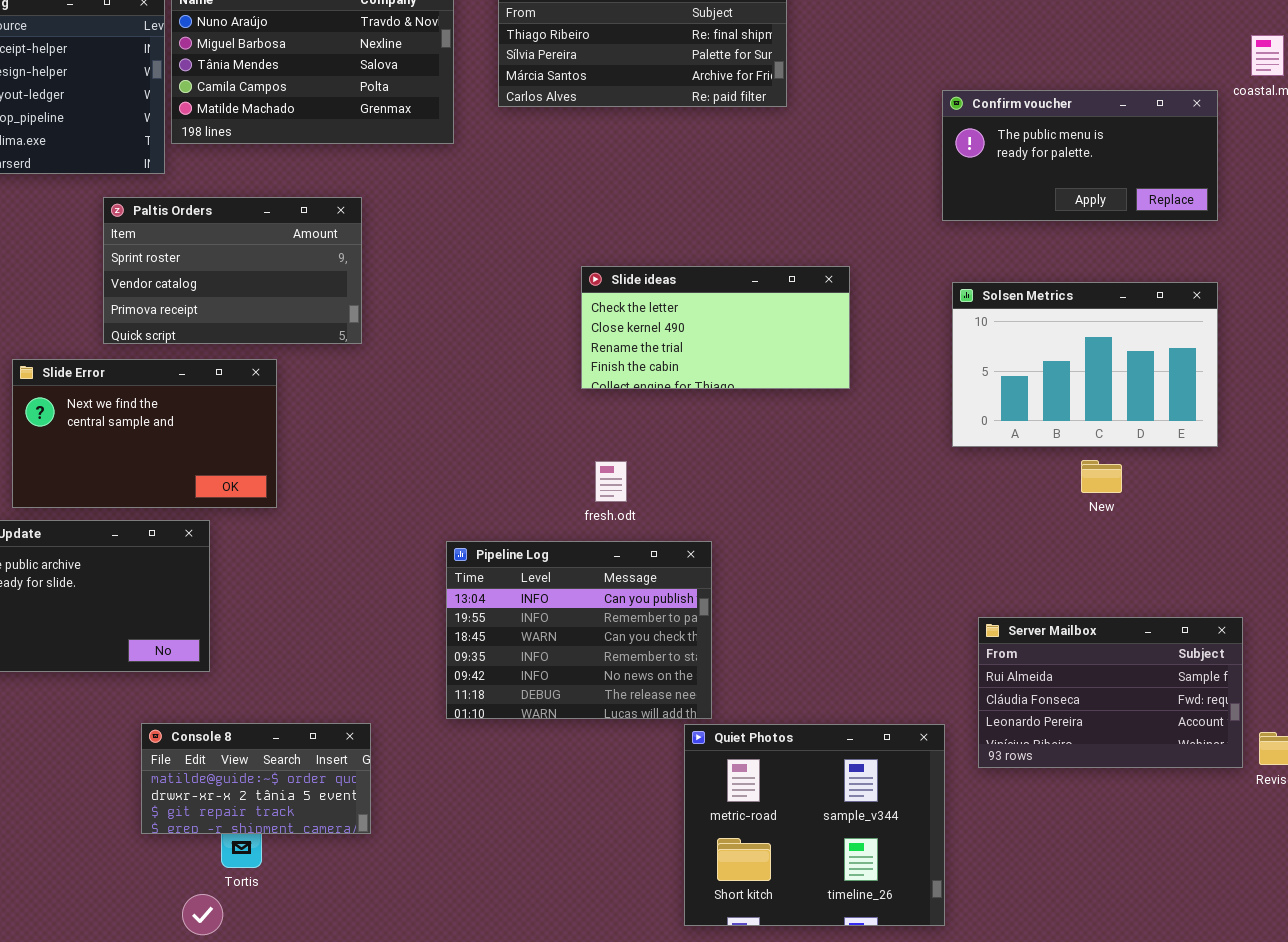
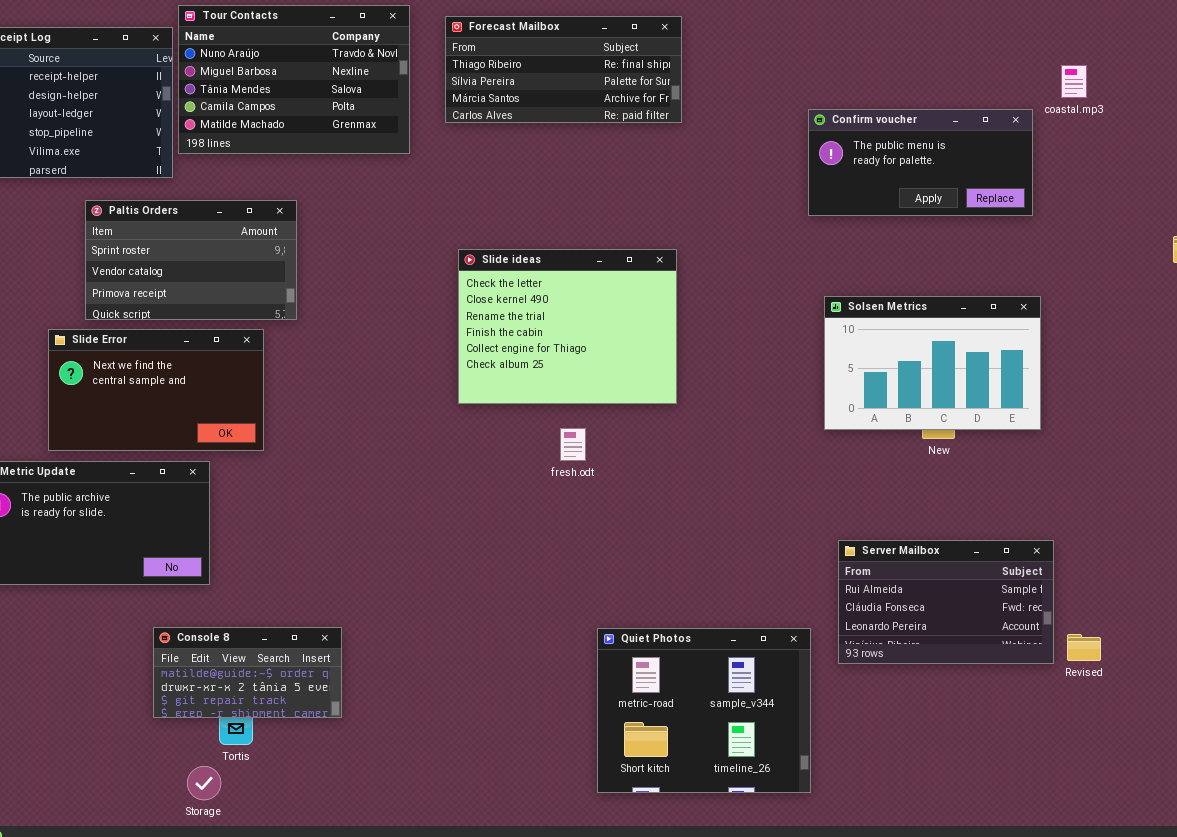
Paltis Orders: [103,197,362,344] -> [85,200,297,320], moved
Slide ideas: [581,266,850,389] -> [458,249,677,404], moved, resized
Solsen Metrics: [952,282,1218,447] -> [824,296,1041,430], moved
fresh.odt: [595,461,627,502] -> [560,428,586,461], moved
Pipeline Log: [446,541,712,719] -> none, closed

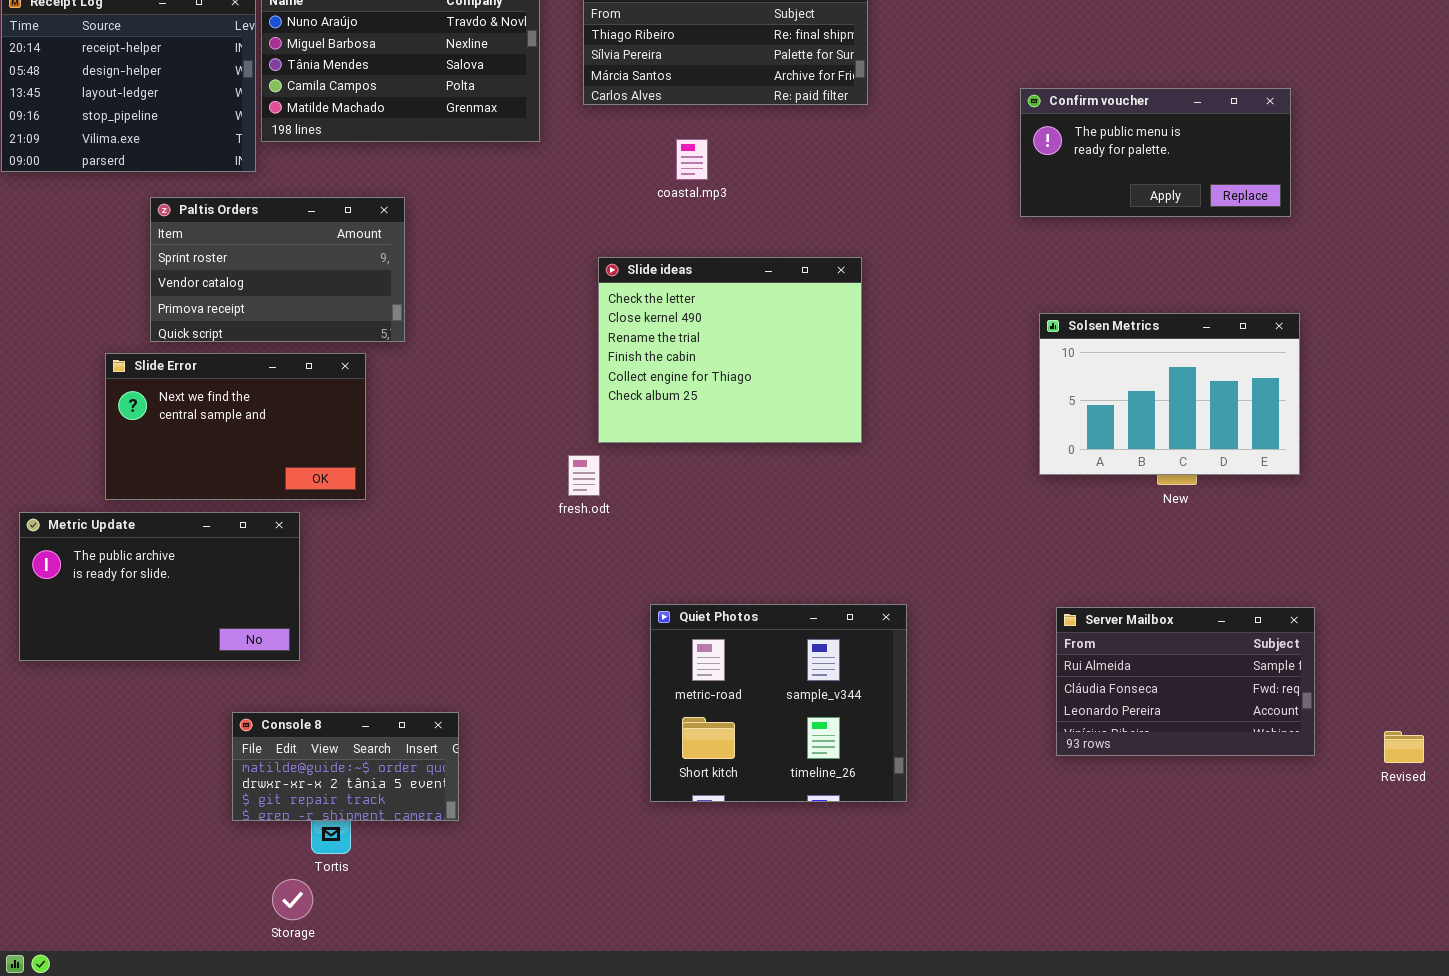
coastal.mp3: [1061,65,1087,98] -> [676,139,708,180], moved
fresh.odt: [560,428,586,461] -> [568,455,600,496], moved
Quiet Photos: [597,628,811,793] -> [650,604,907,802], moved
Revised: [1067,634,1101,661] -> [1384,731,1424,763], moved

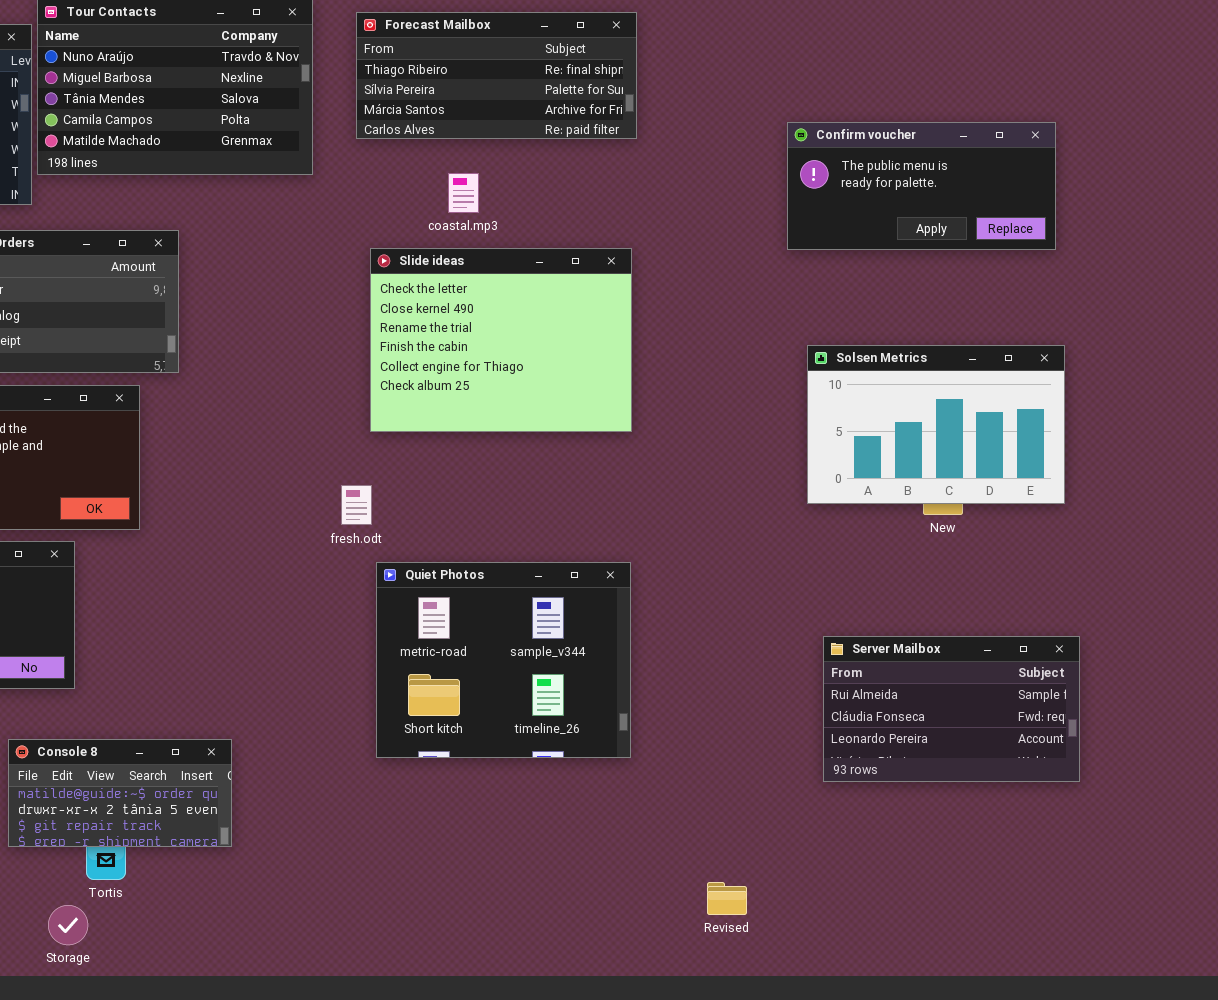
Slide ideas: [598,257,862,443] -> [370,248,632,432], moved
Quiet Photos: [650,604,907,802] -> [376,562,631,758], moved
Revised: [1384,731,1424,763] -> [707,882,747,915], moved

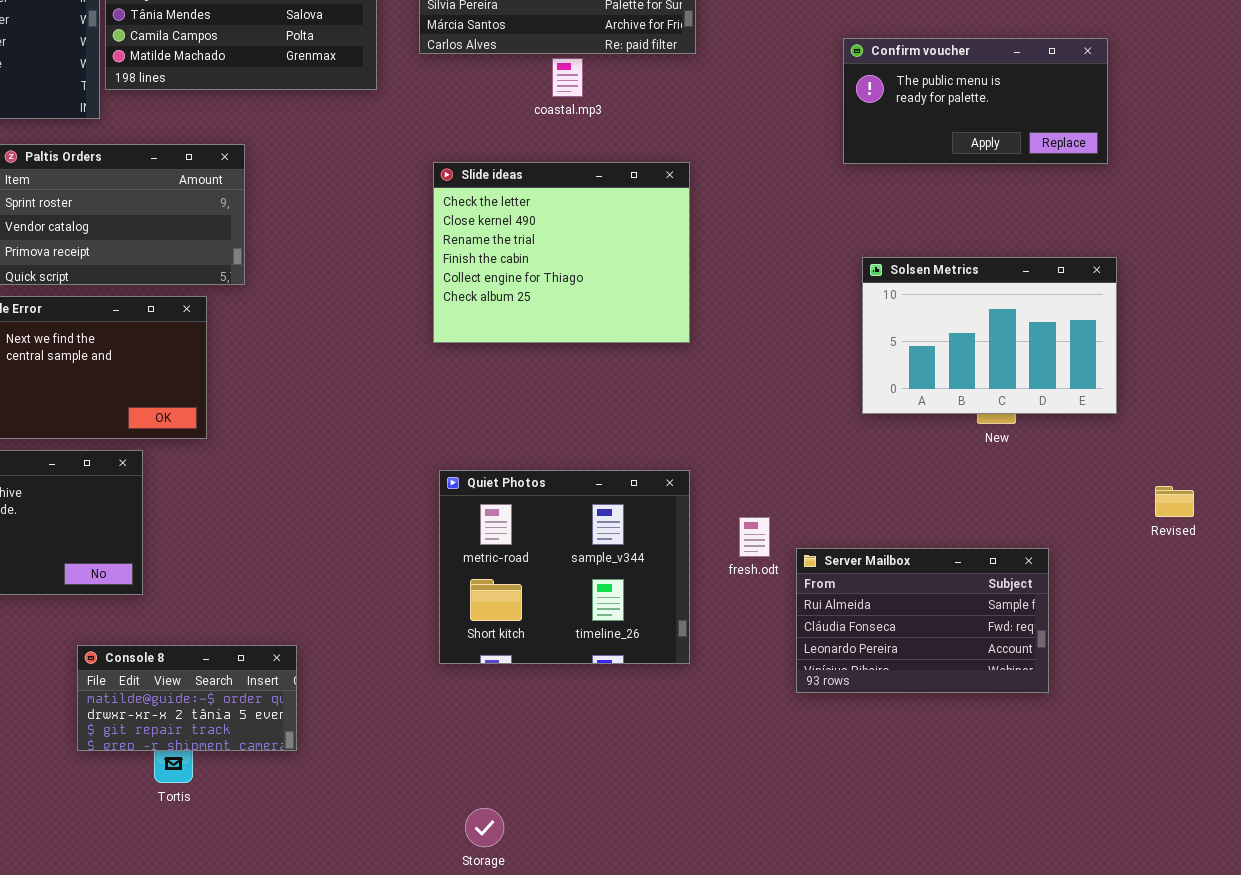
coastal.mp3: [448,173,479,213] -> [552,58,583,97], moved
fresh.odt: [341,485,372,525] -> [739,517,770,557], moved
Server Mailbox: [823,636,1080,782] -> [796,548,1049,693], moved
Revised: [707,882,747,915] -> [1155,486,1194,517], moved
Storage: [48,905,88,945] -> [465,808,504,847], moved

